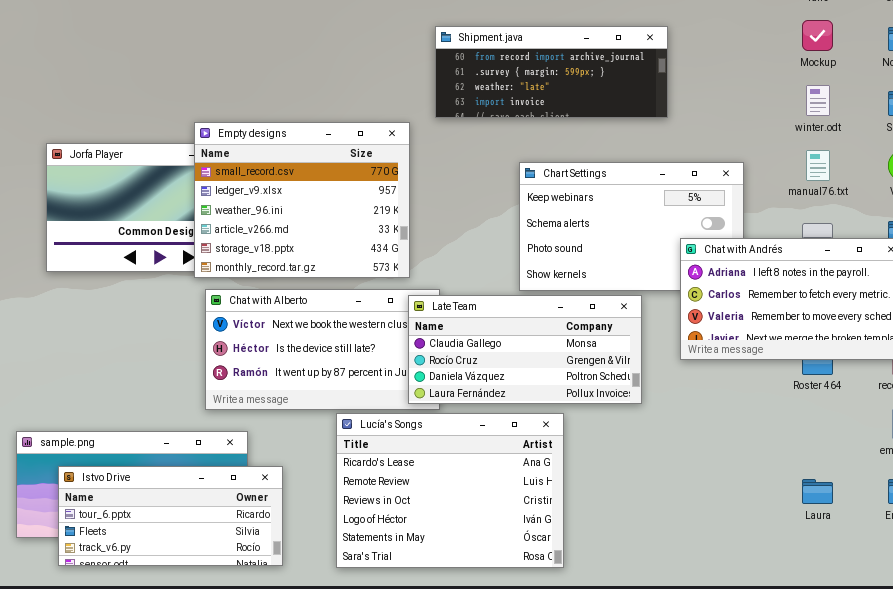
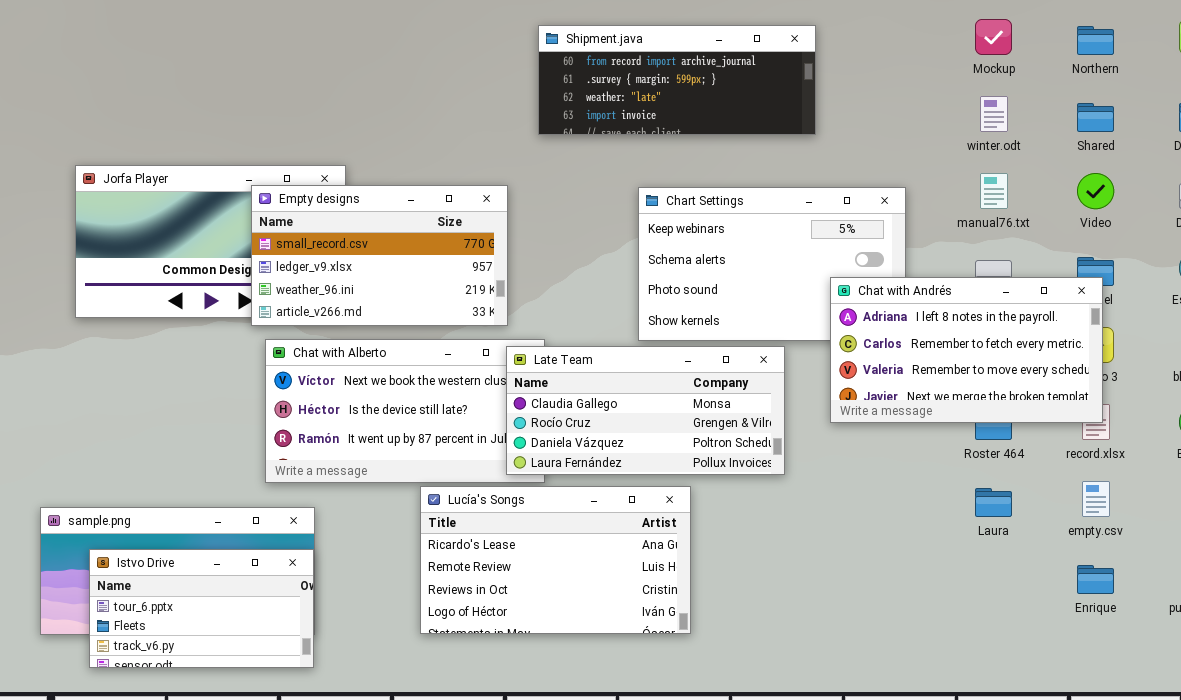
Empty designs: [194,122,410,278] -> [251,185,508,326], resized
Lucía's Songs: [336,413,564,568] -> [420,486,691,634], resized
Istvo Drive: [58,466,283,566] -> [89,549,314,668], resized
Laura: [802,479,833,504] -> [975,488,1012,517], moved

